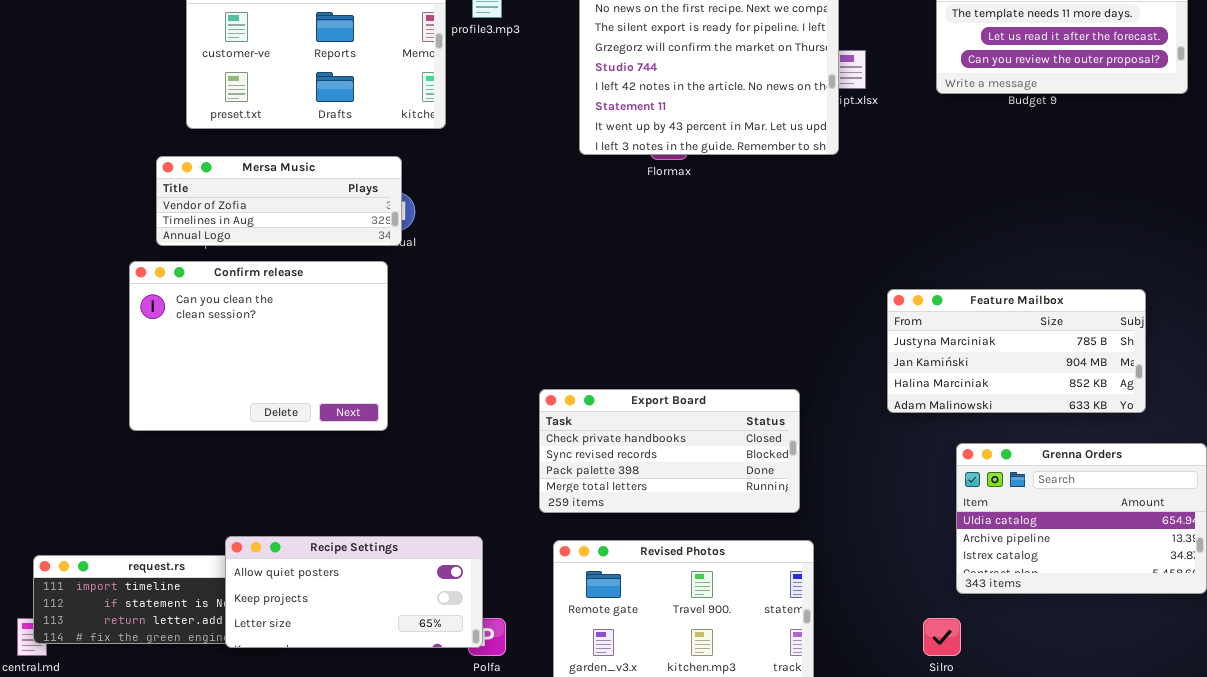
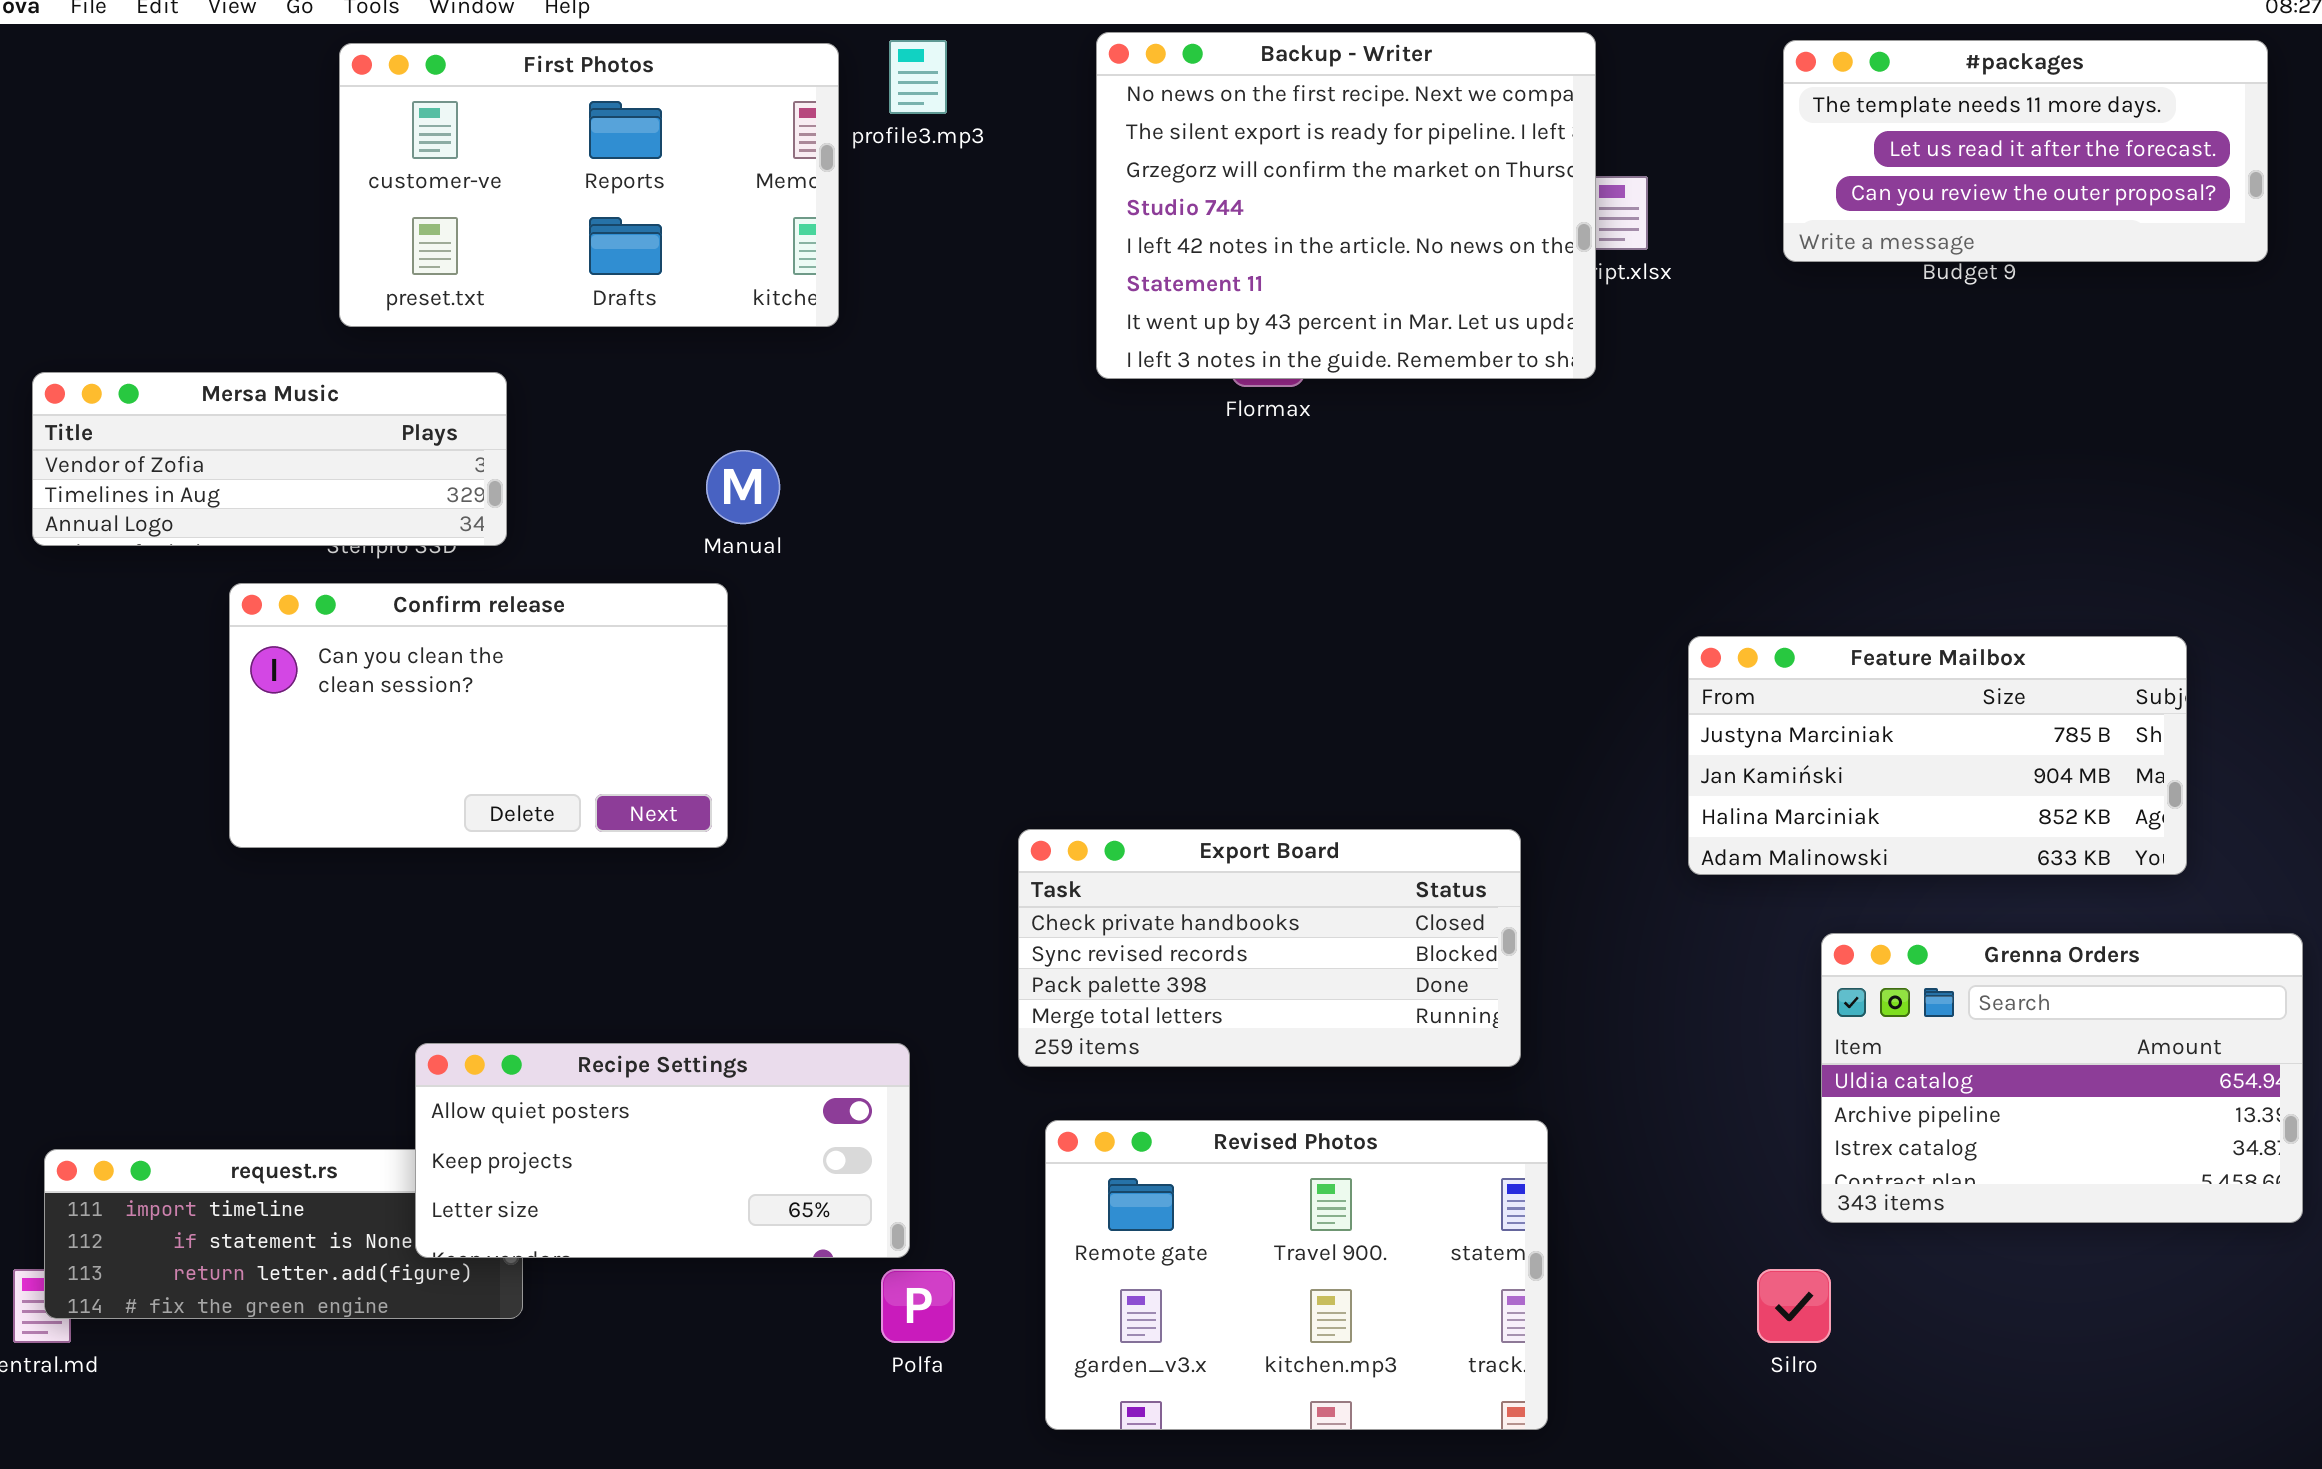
Mersa Music: [156,156,402,246] -> [32,372,507,546], moved
Confirm release: [129,261,388,431] -> [229,583,728,848], resized
Recipe Settings: [225,536,483,648] -> [415,1043,910,1258], moved

